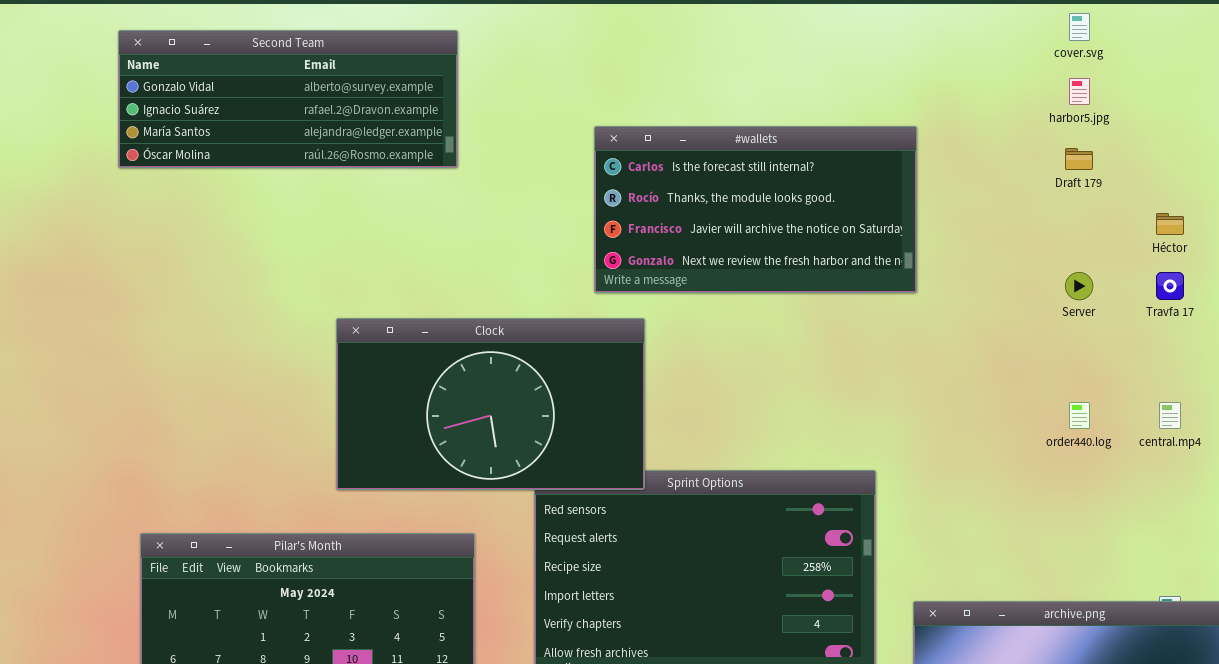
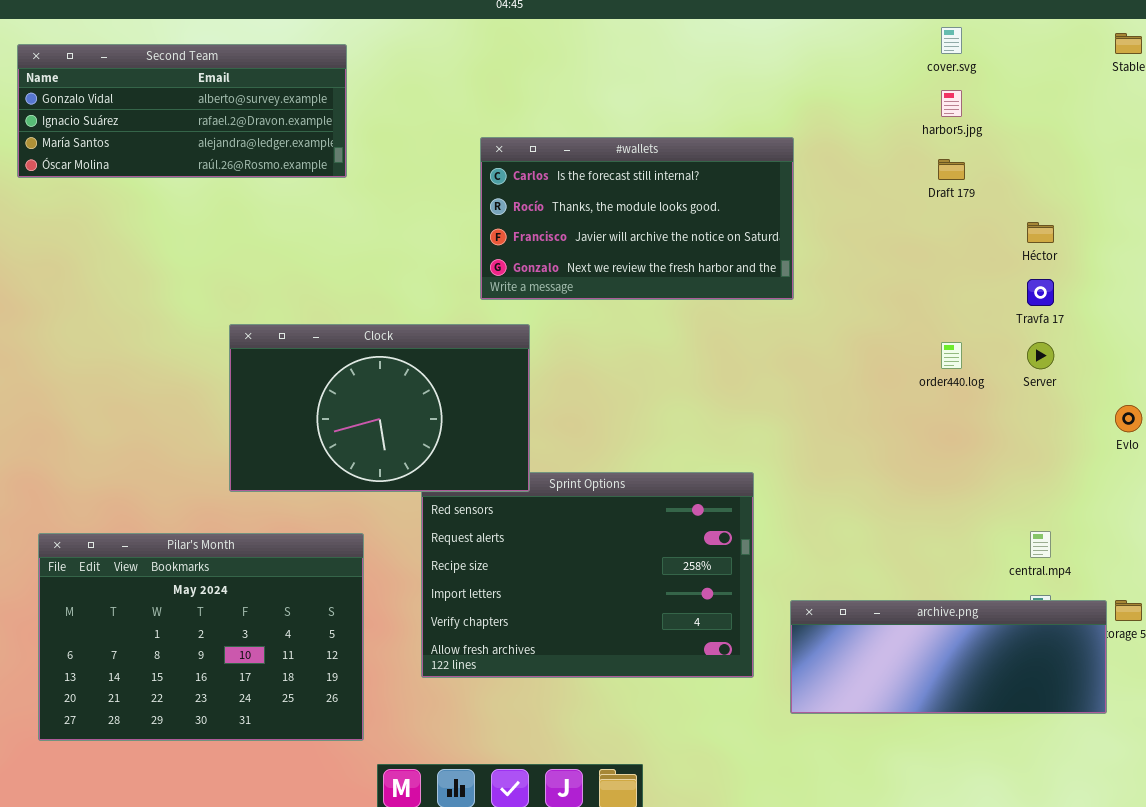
Server: [1065,272,1093,300] -> [1027,342,1054,369], moved
order440.log: [1069,402,1090,429] -> [941,342,962,369], moved
central.mp4: [1159,402,1181,429] -> [1030,531,1051,558], moved

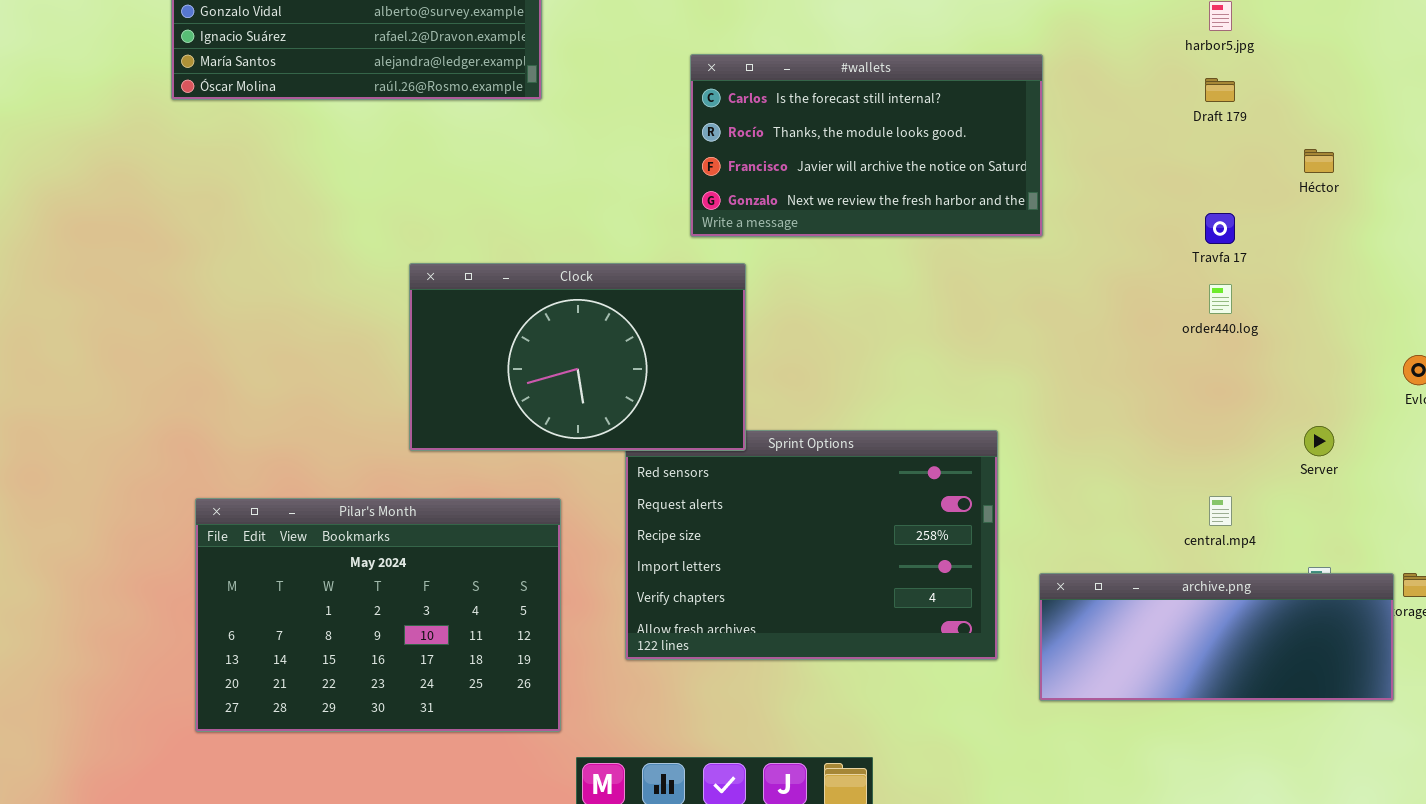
Travfa 17: [1027,279,1054,306] -> [1205,213,1235,244], moved
Server: [1027,342,1054,369] -> [1304,426,1334,456], moved
central.mp4: [1030,531,1051,558] -> [1209,496,1232,526], moved

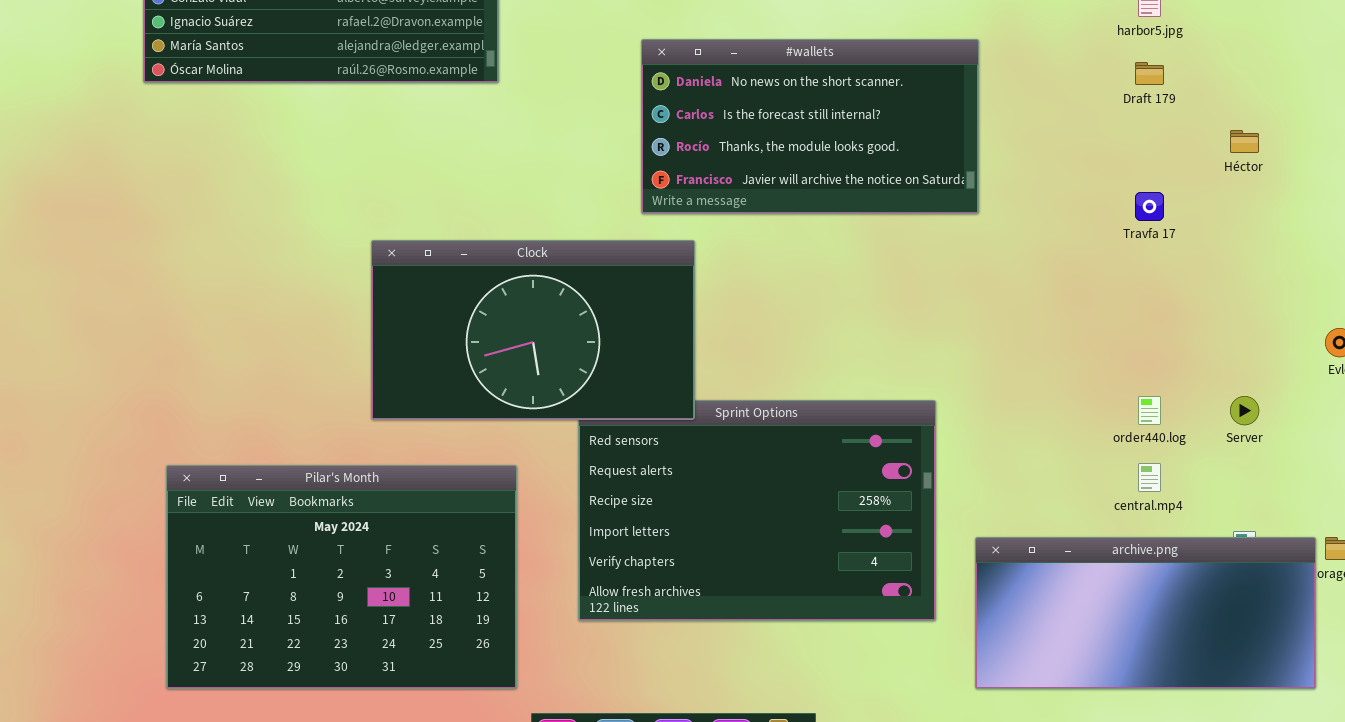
#wallets: [690,54,1043,237] -> [641,39,979,214], scrolled up 1 row
order440.log: [1209,284,1232,314] -> [1138,396,1161,425], moved
archive.png: [1039,573,1394,701] -> [975,537,1316,689], resized

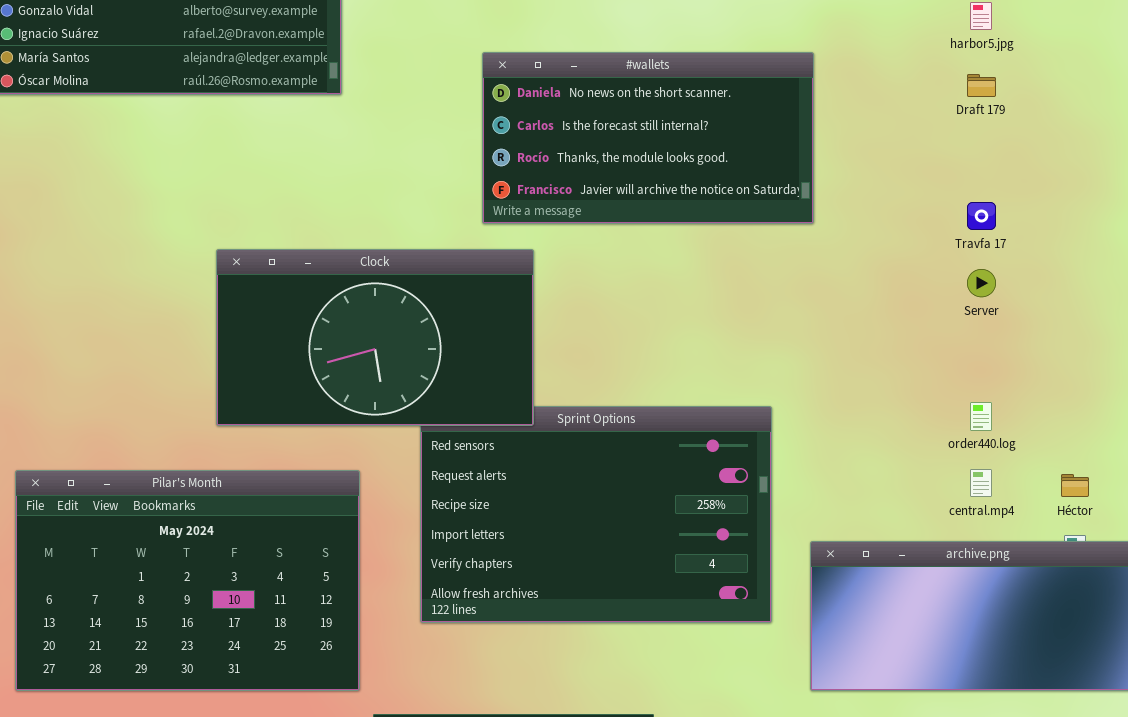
Héctor: [1230,130,1259,153] -> [1061,474,1089,497], moved
Server: [1230,396,1259,425] -> [967,269,996,297], moved

